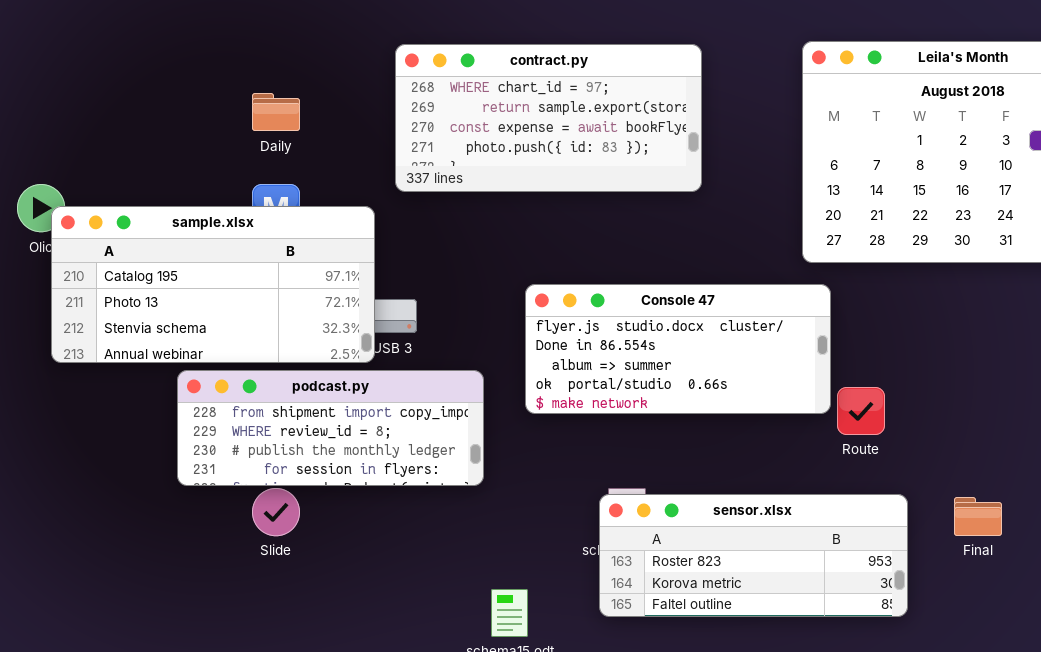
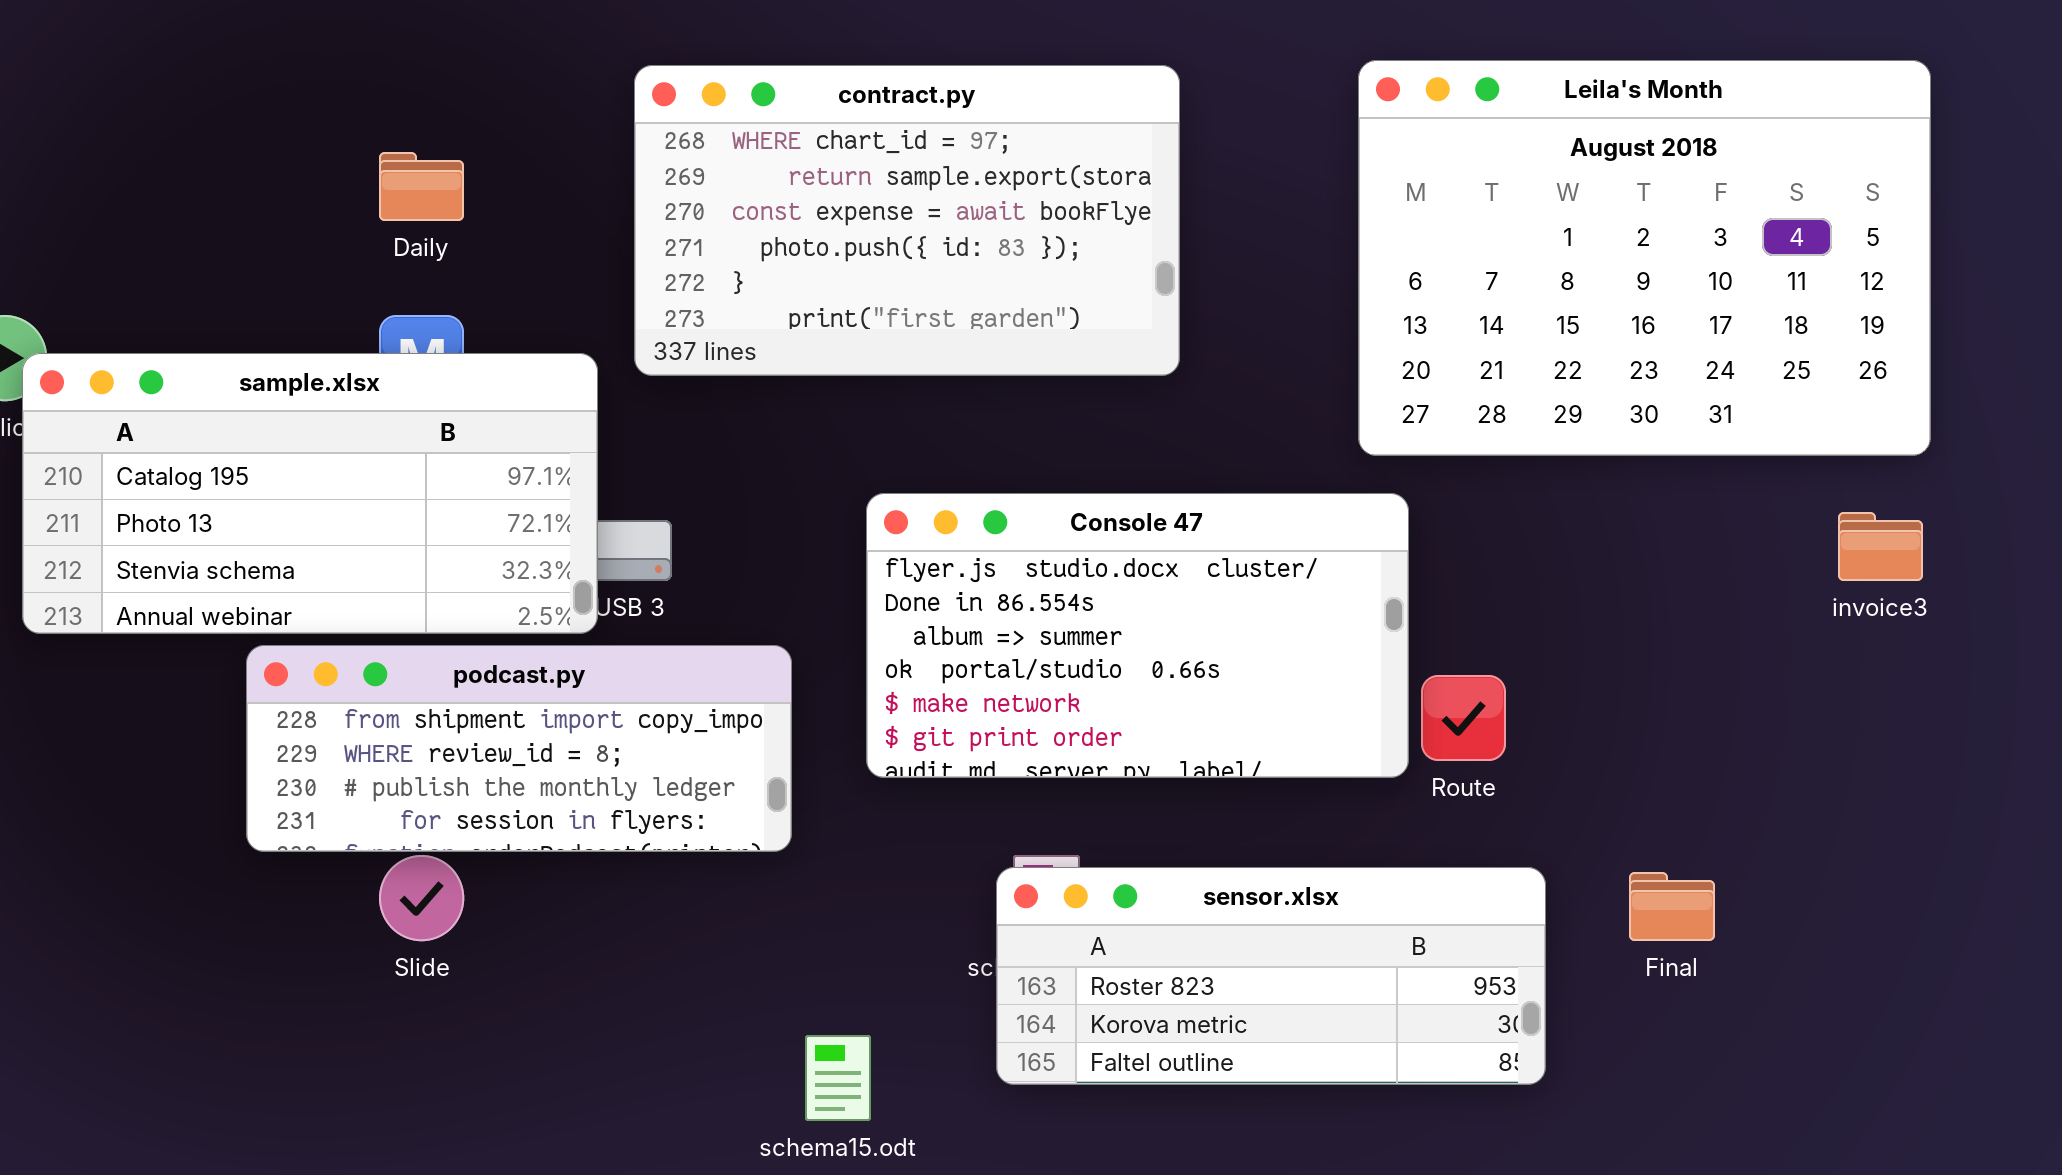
contract.py: [395,44,702,192] -> [634,65,1180,376], resized
Console 47: [525,284,831,414] -> [866,493,1409,778], resized

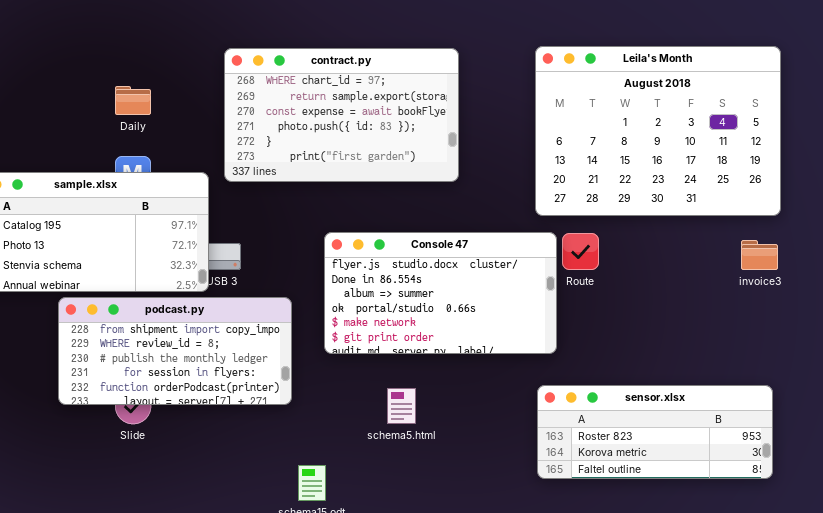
podcast.py: [246,645,792,852] -> [58,297,292,405], resized
Route: [1421,675,1506,761] -> [562,233,599,270], moved
sensor.xlsx: [996,867,1546,1085] -> [537,385,773,479], moved

